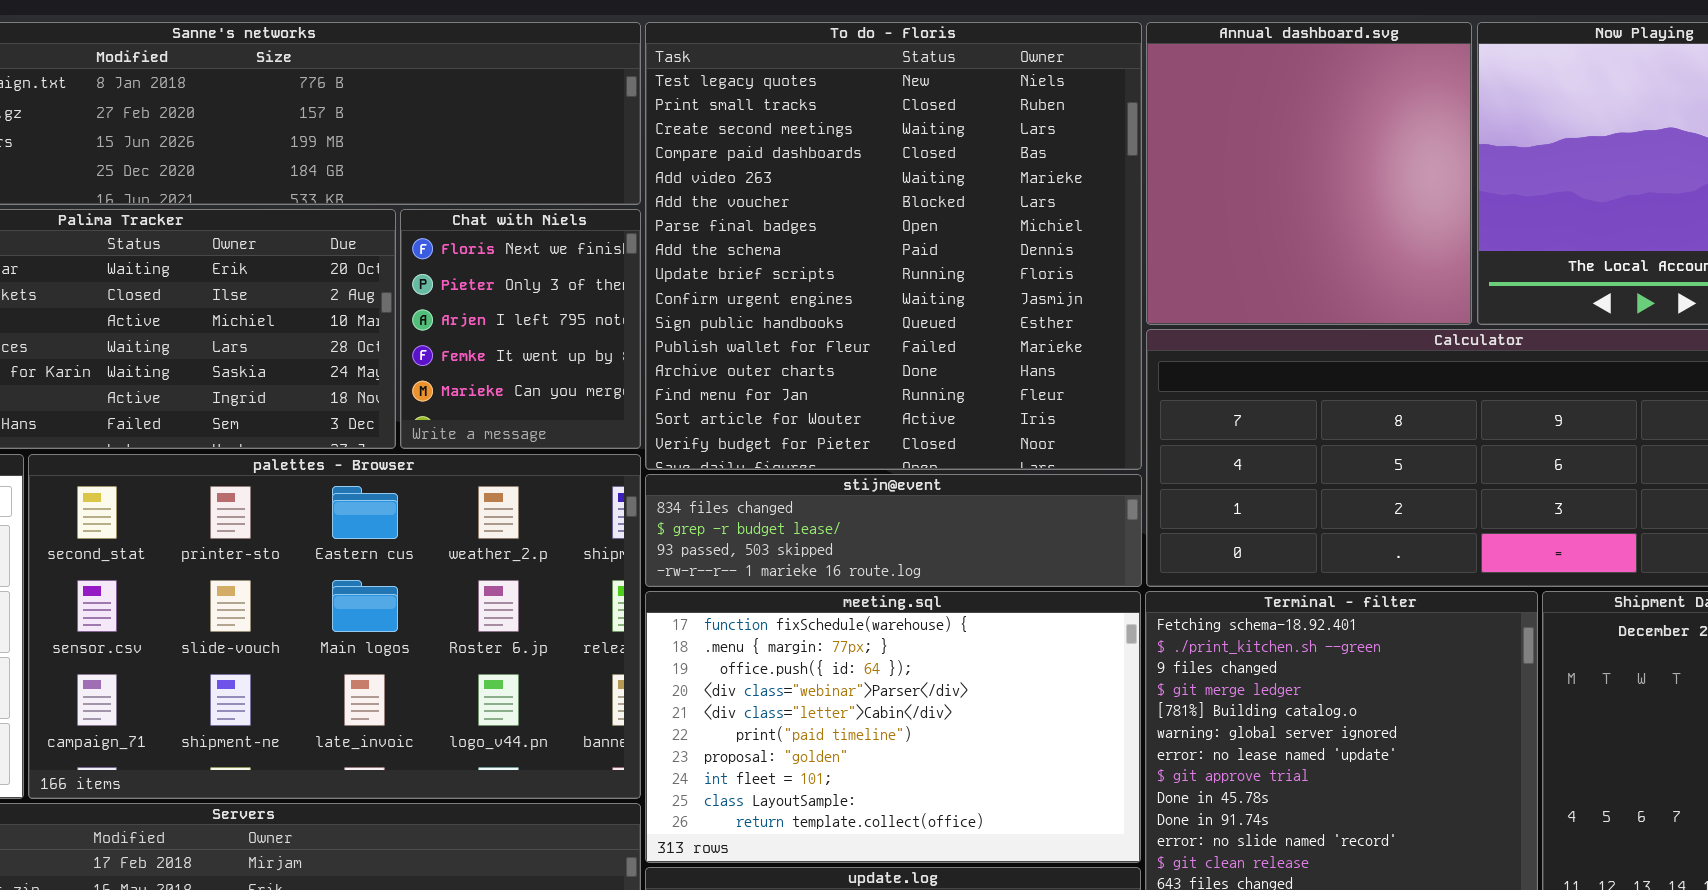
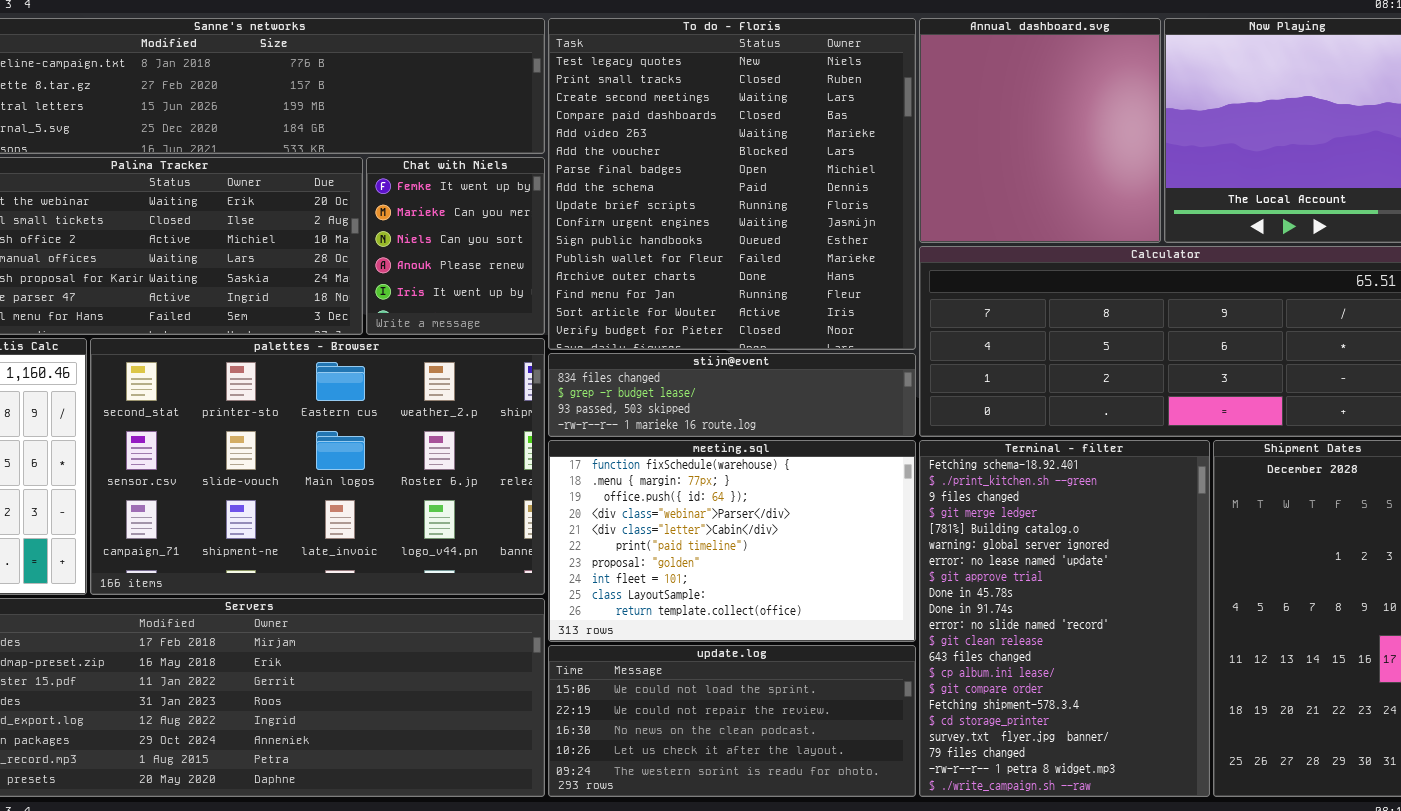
Chat with Niels: [400,209,641,449] -> [366,157,545,335], scrolled down 3 rows

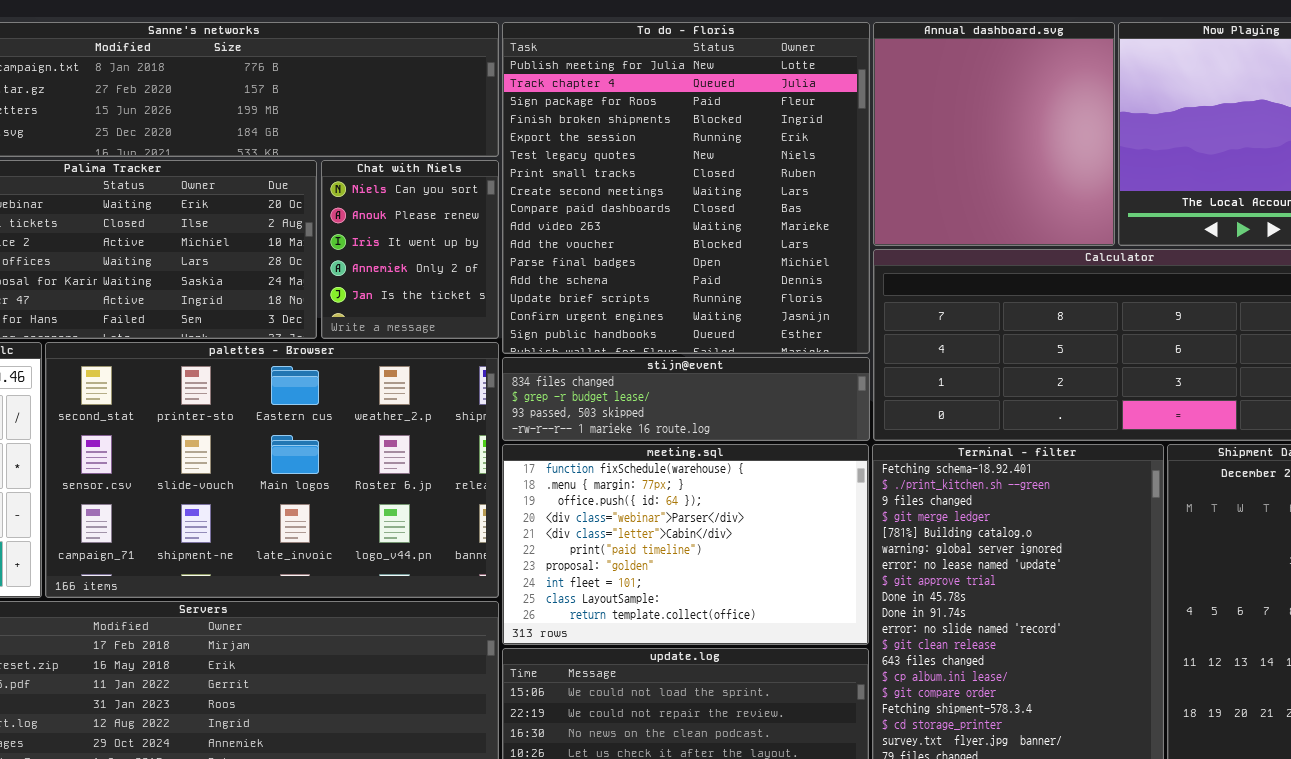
To do - Floris: [548,18,916,350] -> [502,22,870,354], scrolled up 5 rows
Chat with Niels: [366,157,545,335] -> [321,160,499,339], scrolled down 2 rows

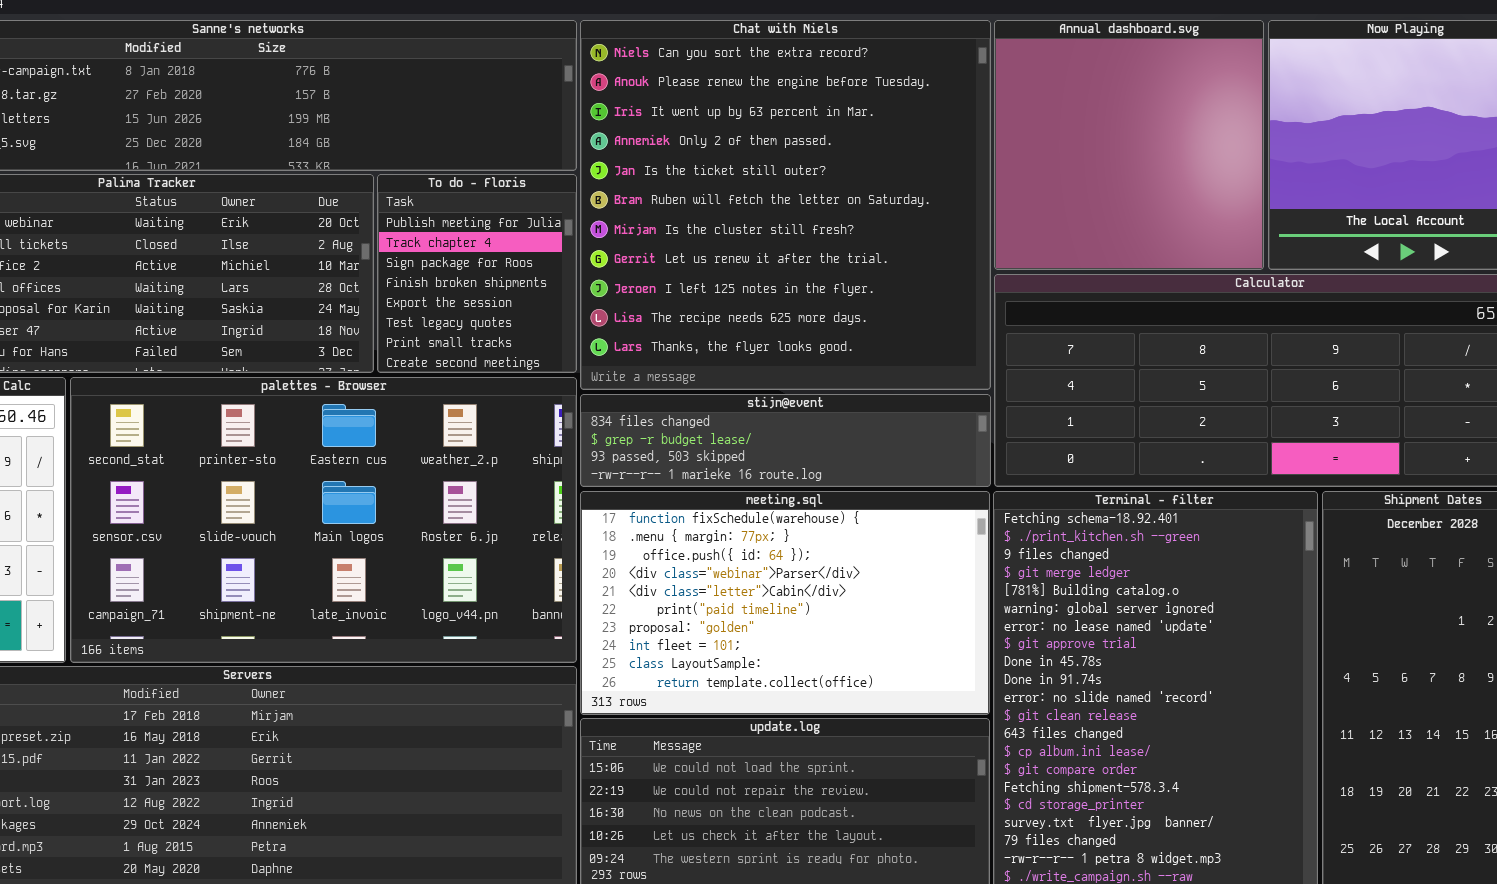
To do - Floris: [502,22,870,354] -> [377,174,577,373], moved, resized
Chat with Niels: [321,160,499,339] -> [580,20,991,390], moved, resized

